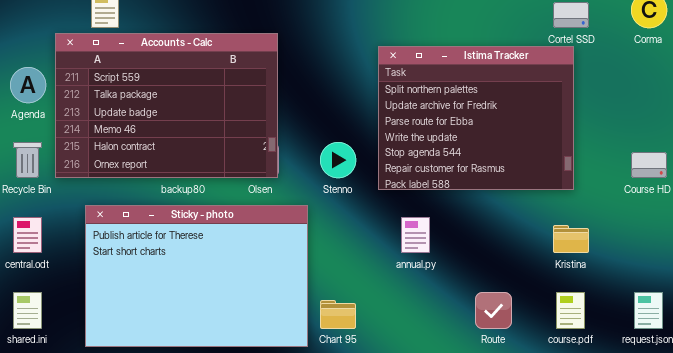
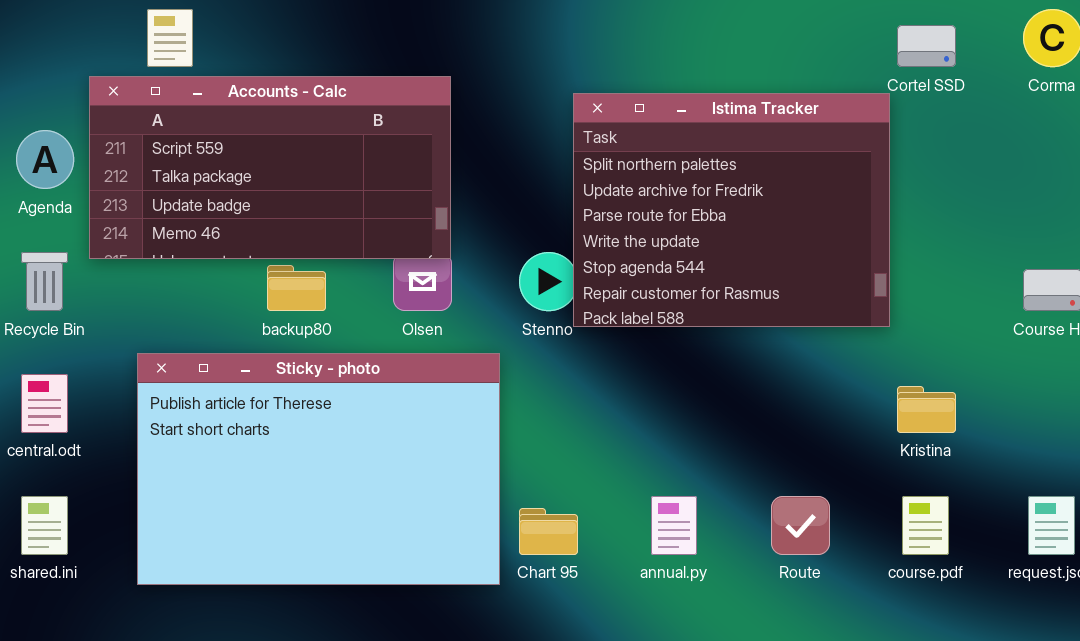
Accounts - Calc: [55,33,278,178] -> [89,76,451,259], resized
Istima Tracker: [378,46,574,190] -> [573,93,890,327], moved
annual.py: [401,217,430,253] -> [651,496,697,555], moved

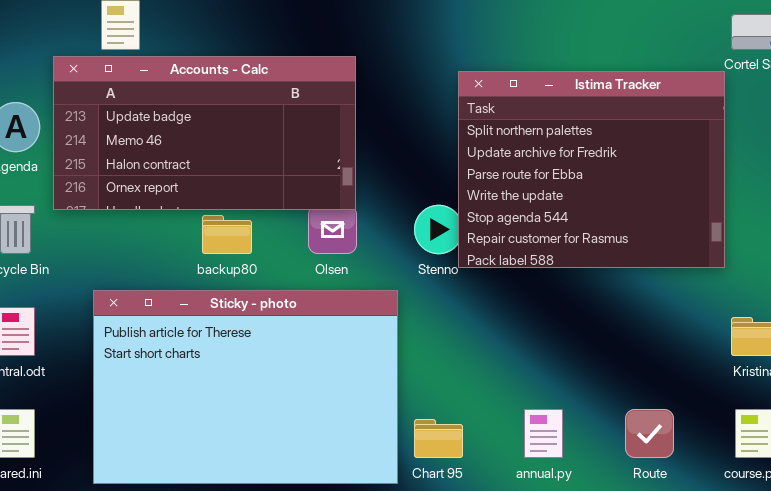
Accounts - Calc: [89,76,451,259] -> [53,56,356,210], scrolled down 2 rows

